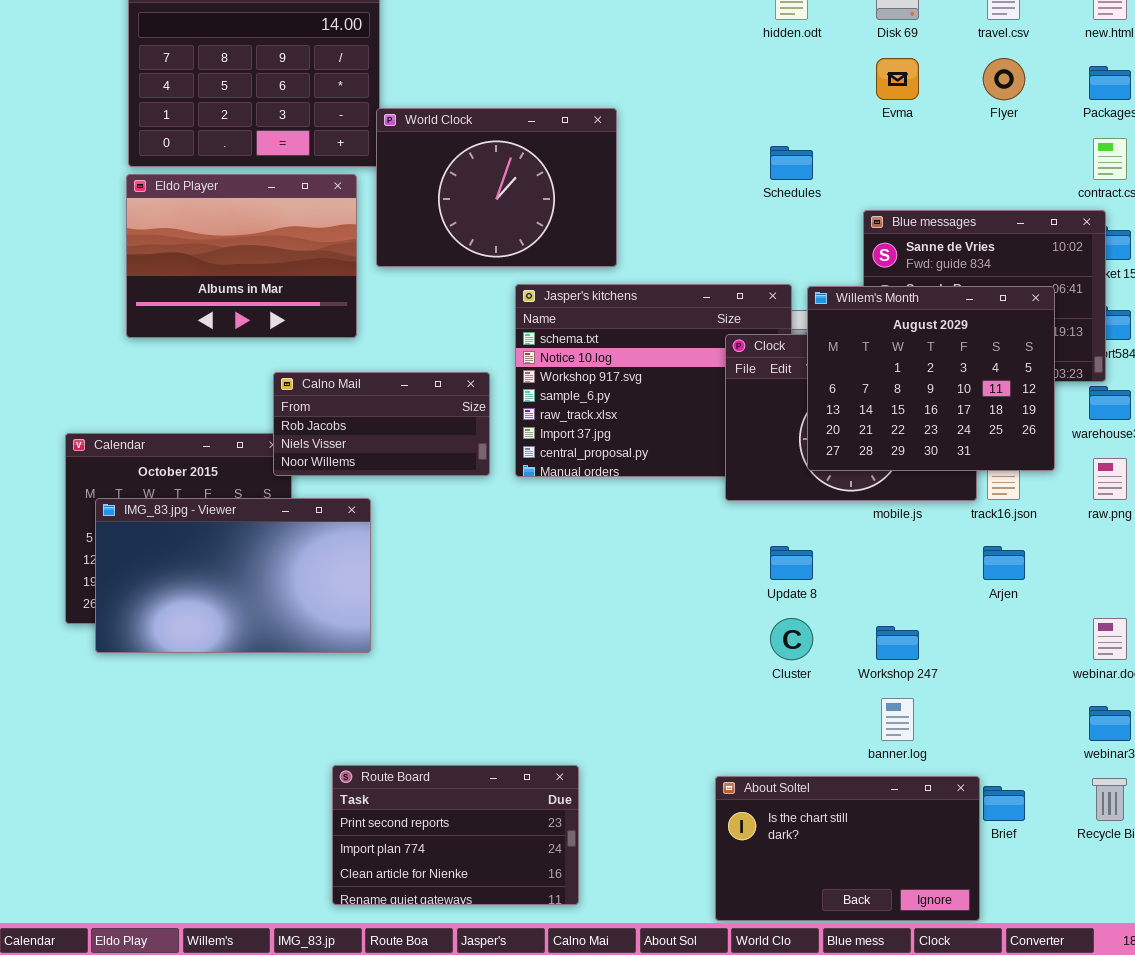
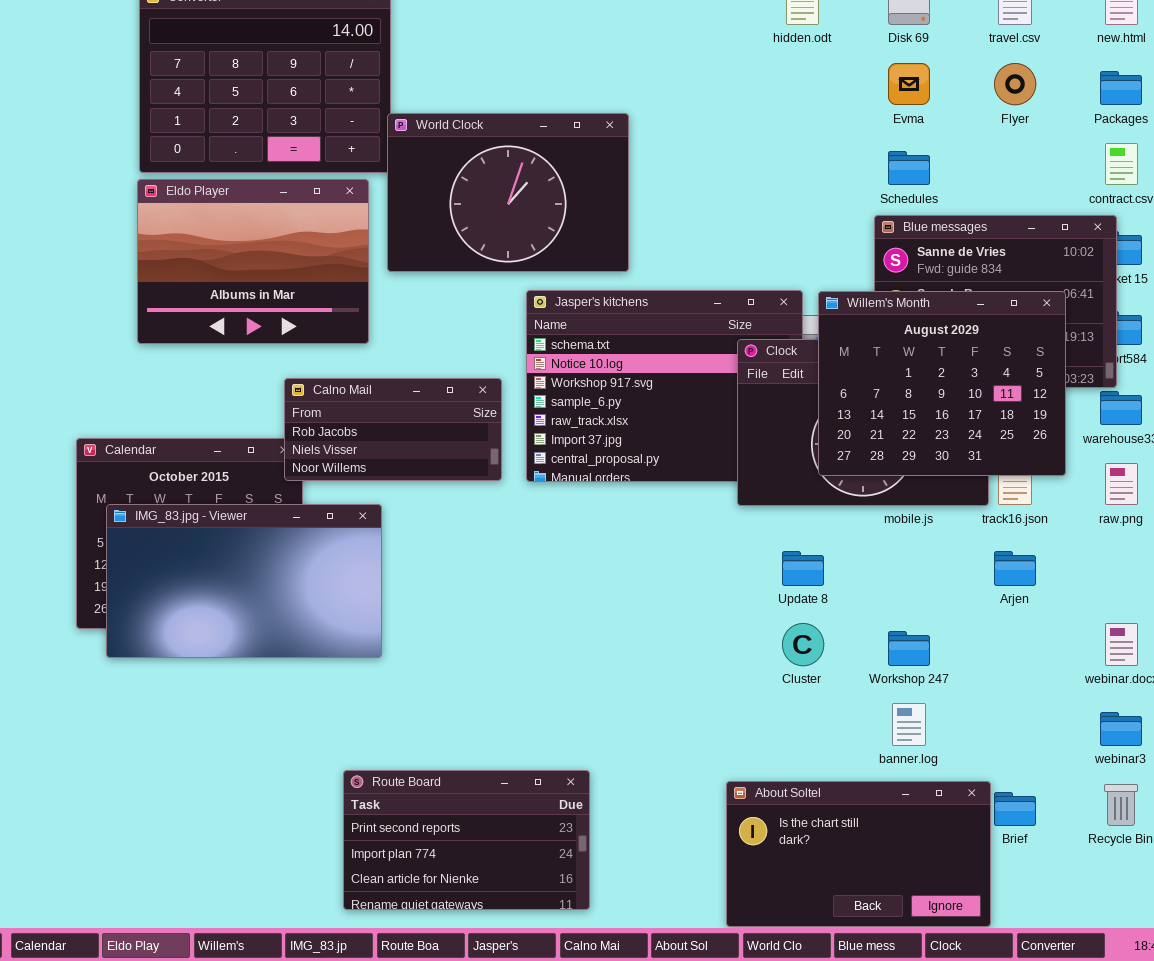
Schedules: [770,146,813,180] -> [888,151,930,185], moved

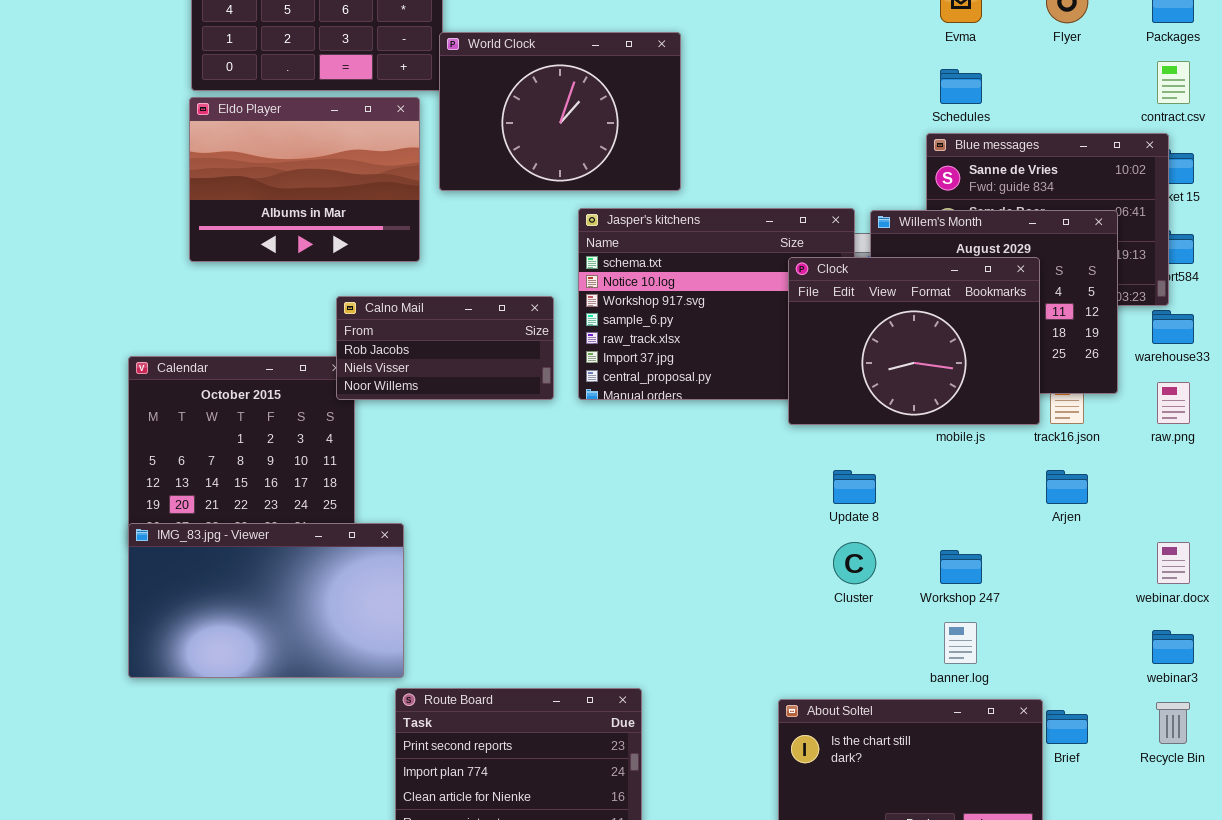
Clock: [737,339,989,506] -> [788,257,1040,425], raised
IMG_83.jpg - Viewer: [106,504,382,658] -> [128,523,404,678], moved

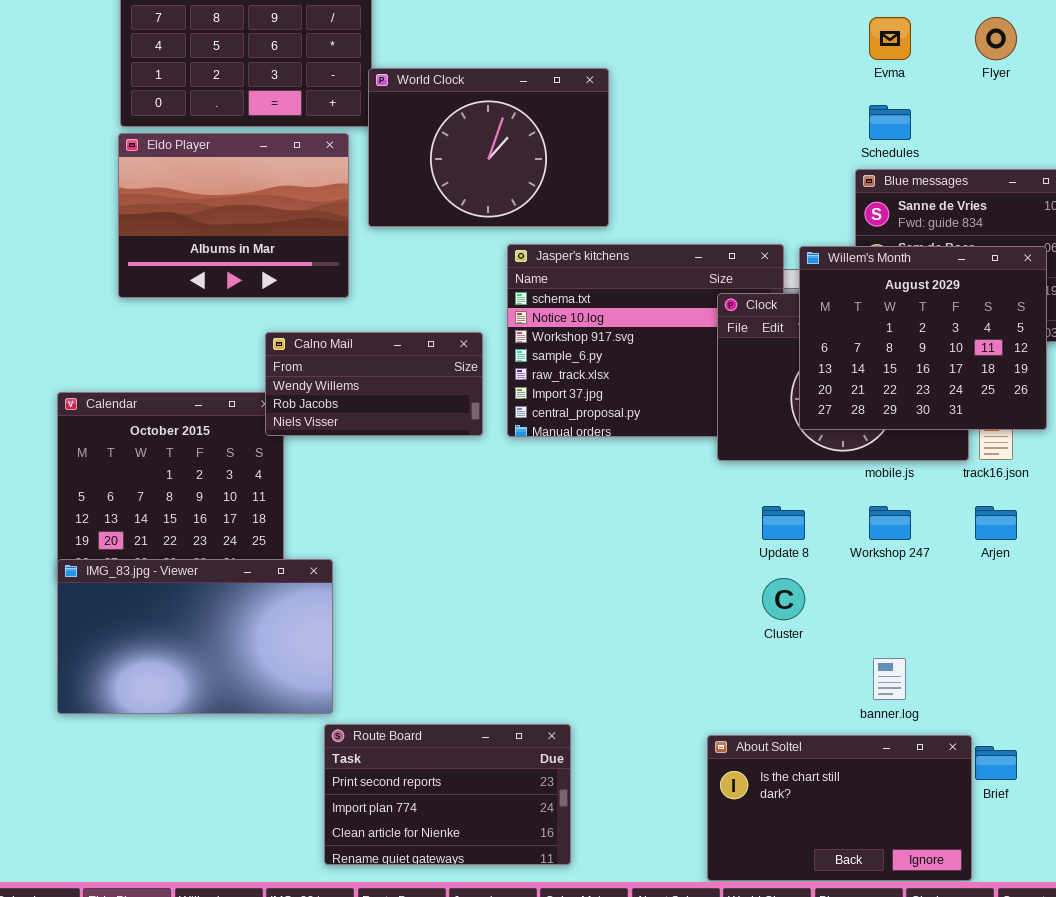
Willem's Month: [870,210,1118,394] -> [799,246,1047,430], raised
Calno Mail: [336,296,554,400] -> [265,332,483,436], scrolled up 1 row
Workshop 247: [940,550,982,584] -> [869,506,911,540], moved

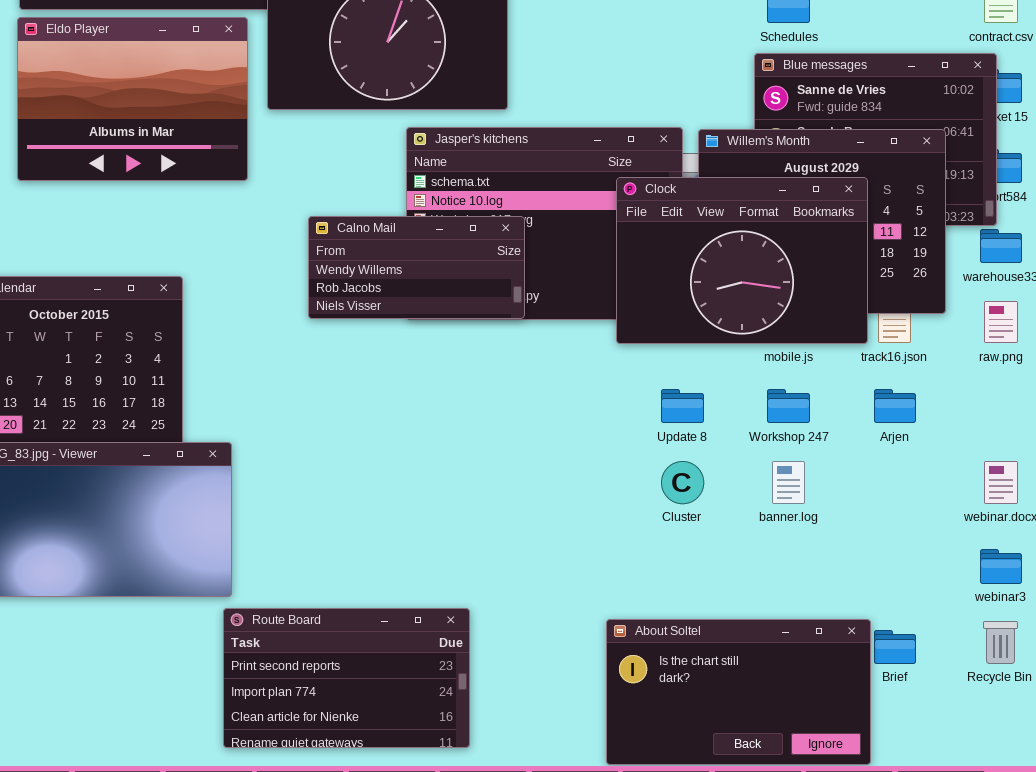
Clock: [717,293,969,461] -> [616,177,868,344], raised
Calno Mail: [265,332,483,436] -> [308,216,525,319], moved
banner.log: [873,658,906,700] -> [772,461,805,504], moved

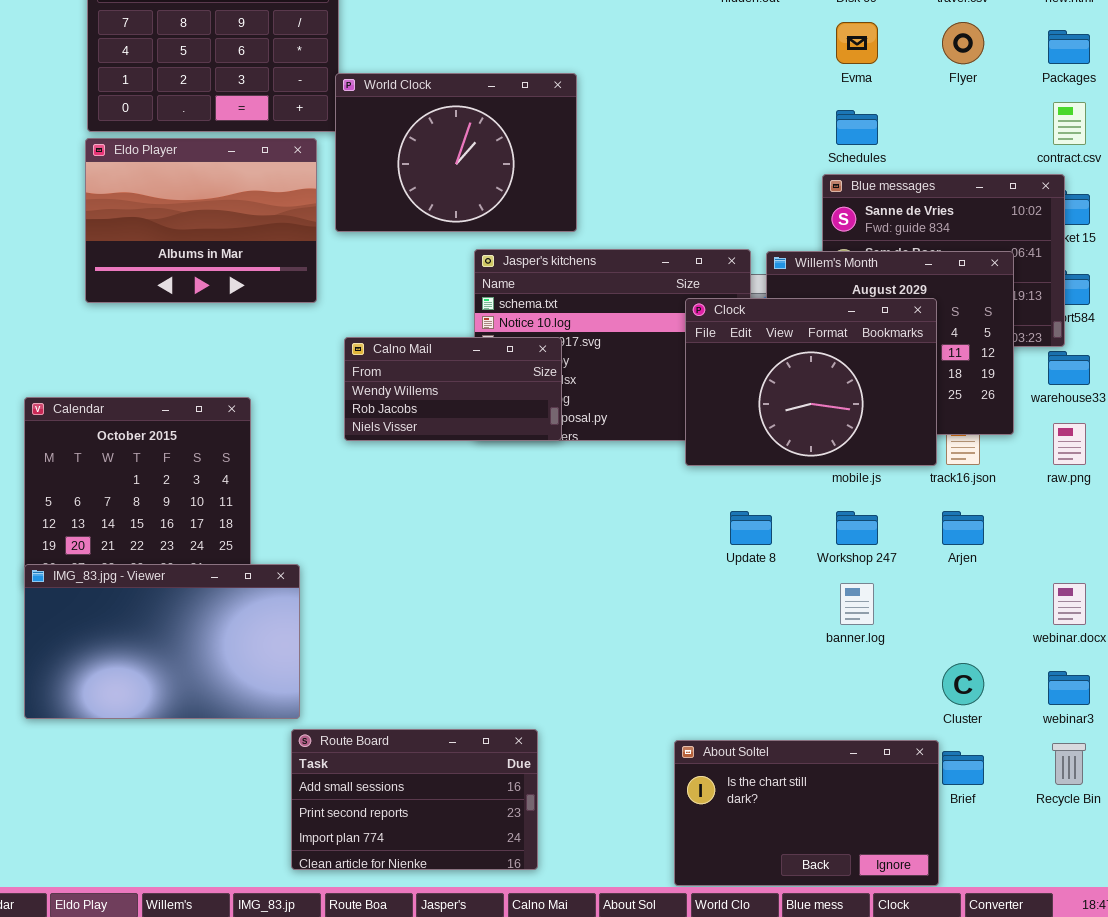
Calno Mail: [308,216,525,319] -> [344,337,562,441], moved
Cluster: [661,461,704,504] -> [942,663,984,705], moved
Route Board: [223,608,470,748] -> [291,729,538,870], scrolled up 1 row

